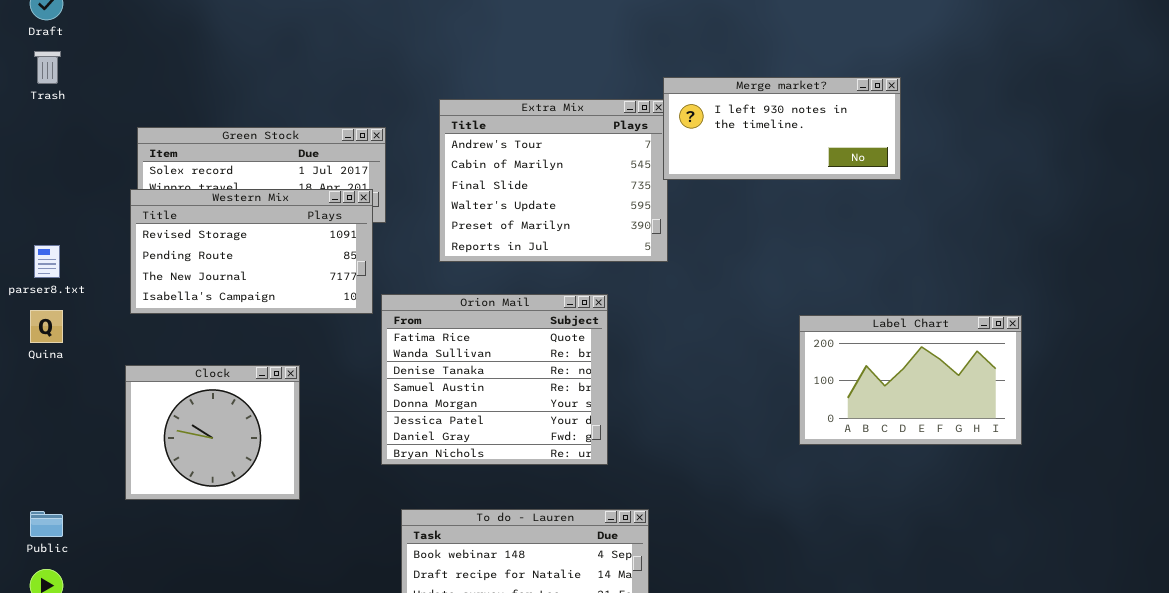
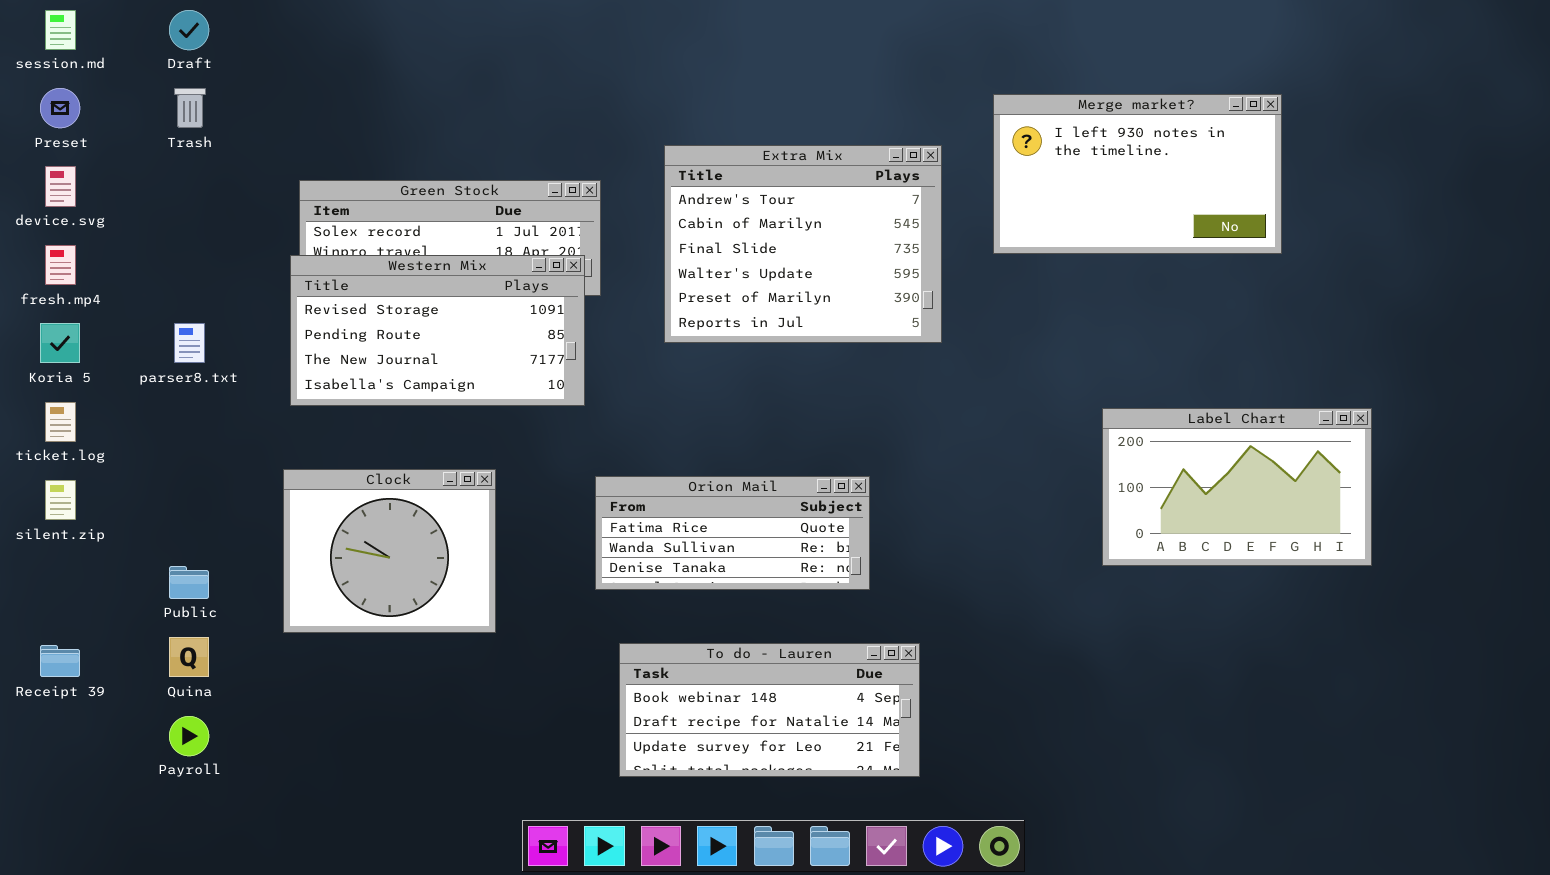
Merge market?: [663,77,901,180] -> [993,94,1282,254], moved, resized
Orion Mail: [381,294,608,465] -> [595,476,870,590], resized
Quina: [30,310,63,343] -> [169,637,209,677], moved
Public: [30,511,63,537] -> [169,566,209,599], moved

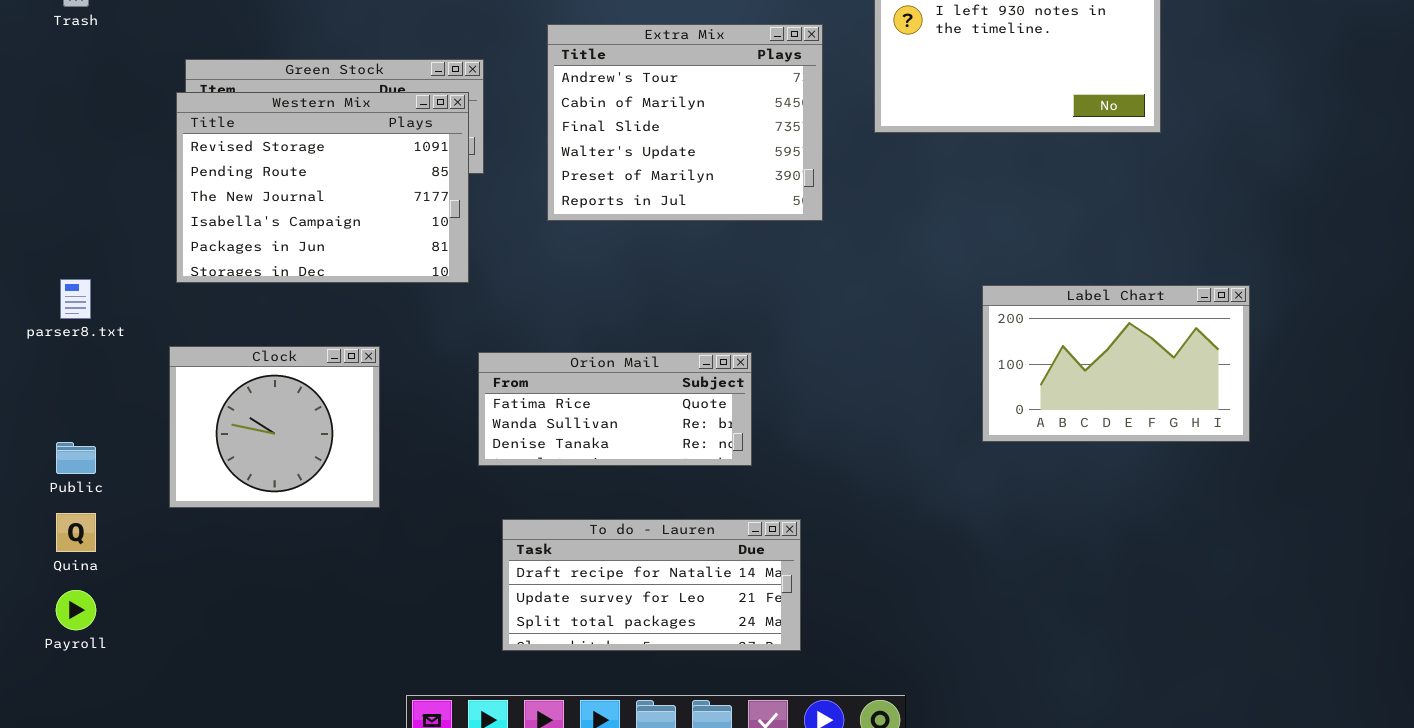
Western Mix: [290,255,585,406] -> [176,92,469,283], resized
parser8.txt: [174,323,205,363] -> [60,279,91,319], moved
To do - Lauren: [619,643,920,777] -> [502,519,801,651], scrolled down 1 row

